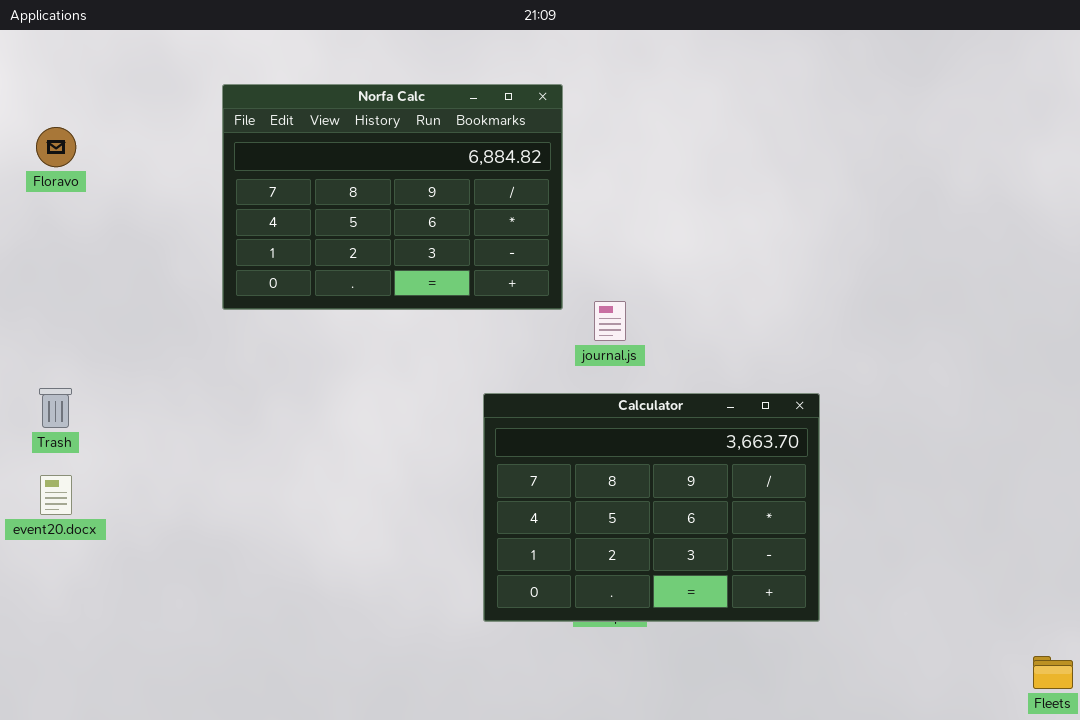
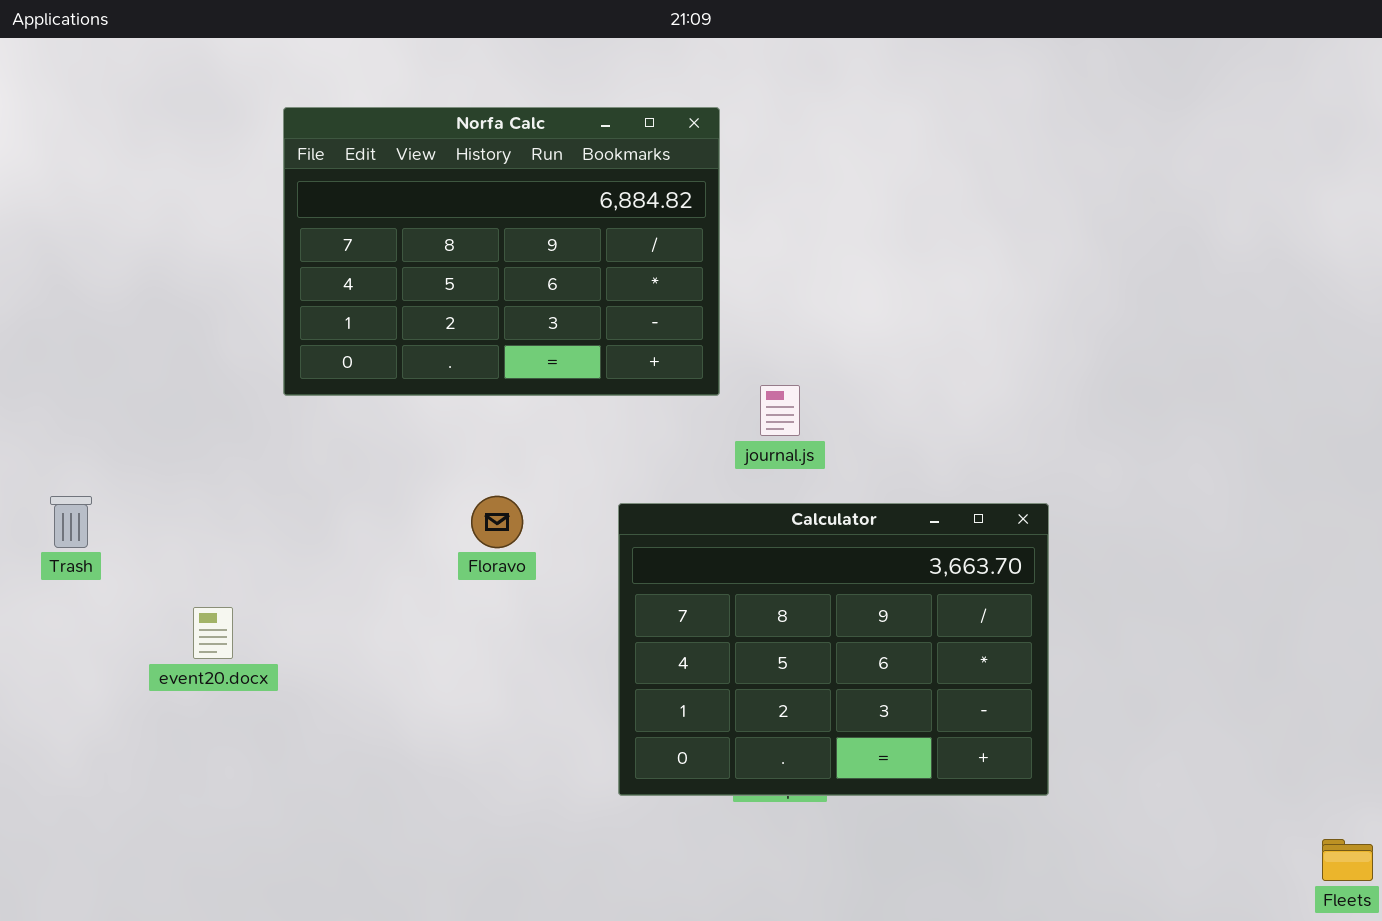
Floravo: [36,127,76,167] -> [471,496,523,548], moved
event20.docx: [40,475,72,515] -> [193,607,233,659], moved

